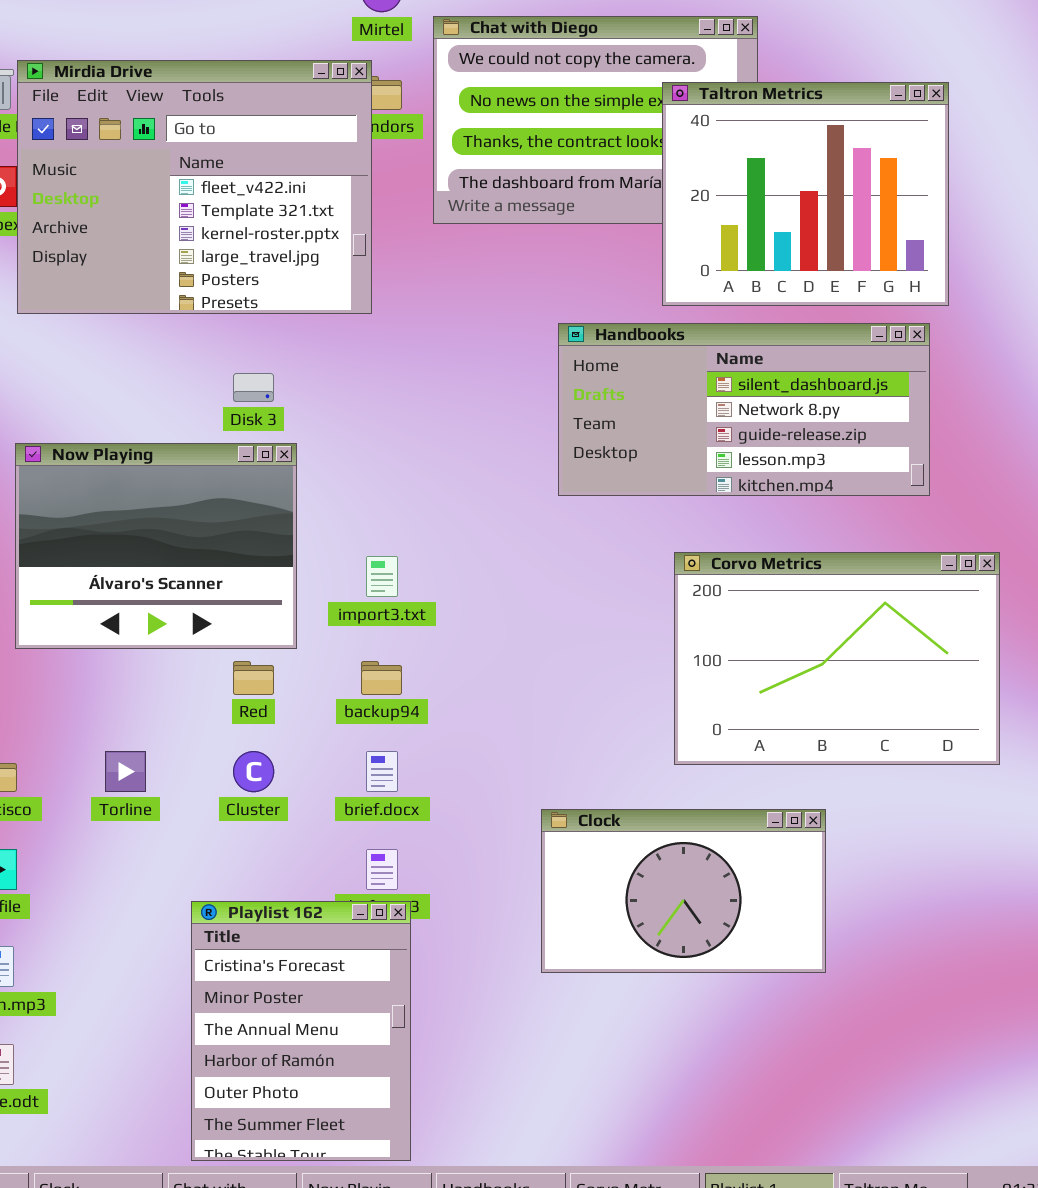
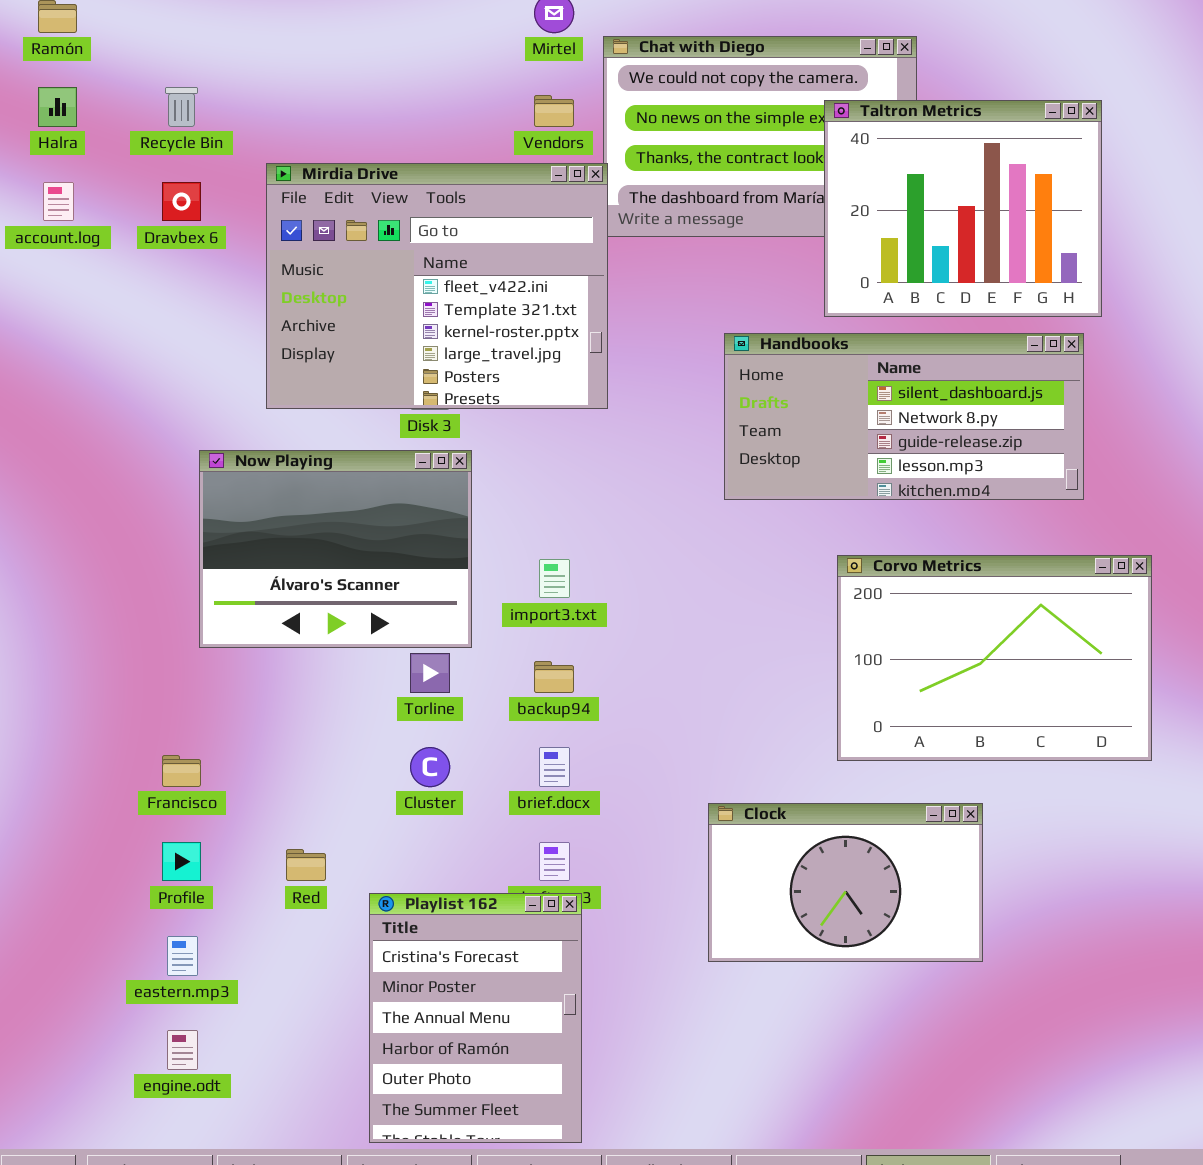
Mirdia Drive: [17,60,372,314] -> [266,163,608,409], moved
Red: [233,661,274,695] -> [286,849,326,881], moved
Torline: [105,751,146,792] -> [410,653,450,693], moved

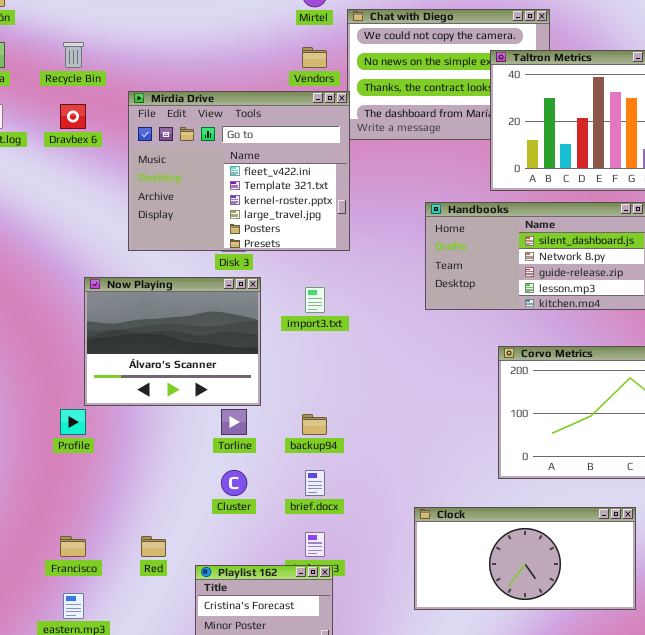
import3.txt: [539,559,570,598] -> [305,287,325,313], moved
Francisco: [162,755,201,787] -> [60,536,86,557], moved
Clock: [708,803,983,962] -> [414,507,636,610], resized
Profile: [162,842,201,881] -> [60,409,86,435], moved

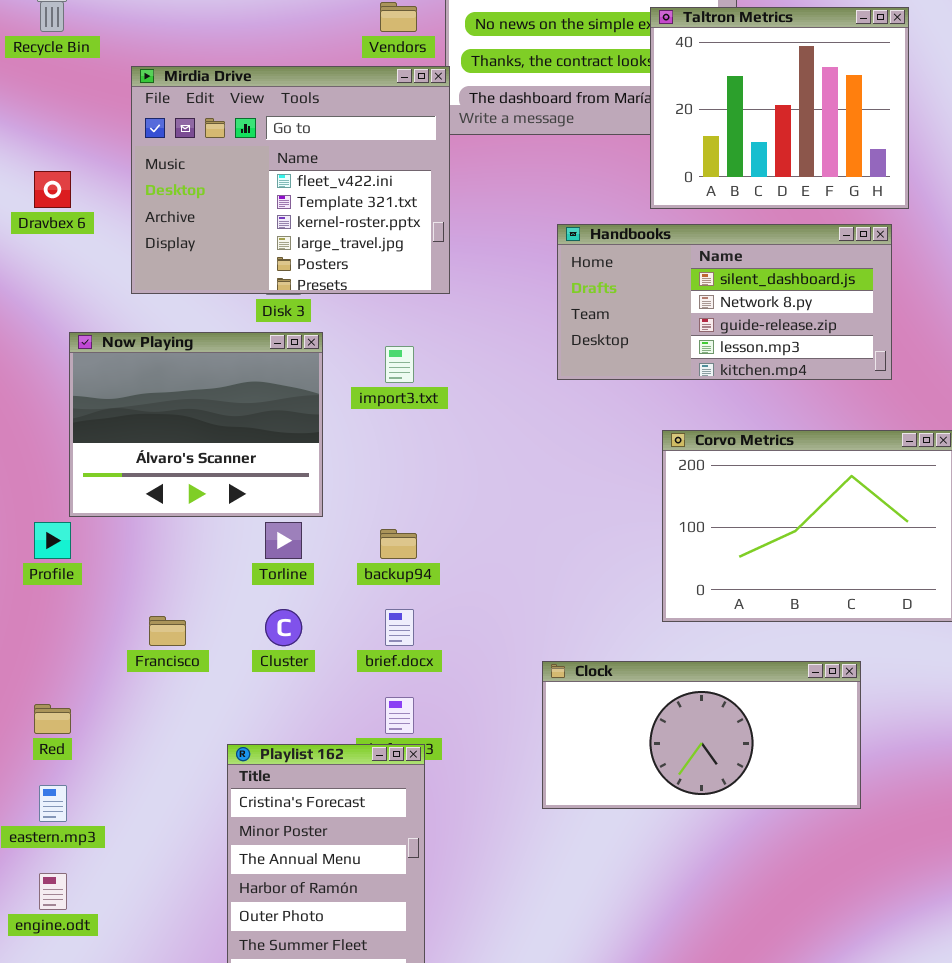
Dravbex 6: [60,104,86,129] -> [34,171,71,208], moved
Francisco: [60,536,86,557] -> [149,616,186,646], moved
Red: [141,536,166,557] -> [34,704,71,734], moved

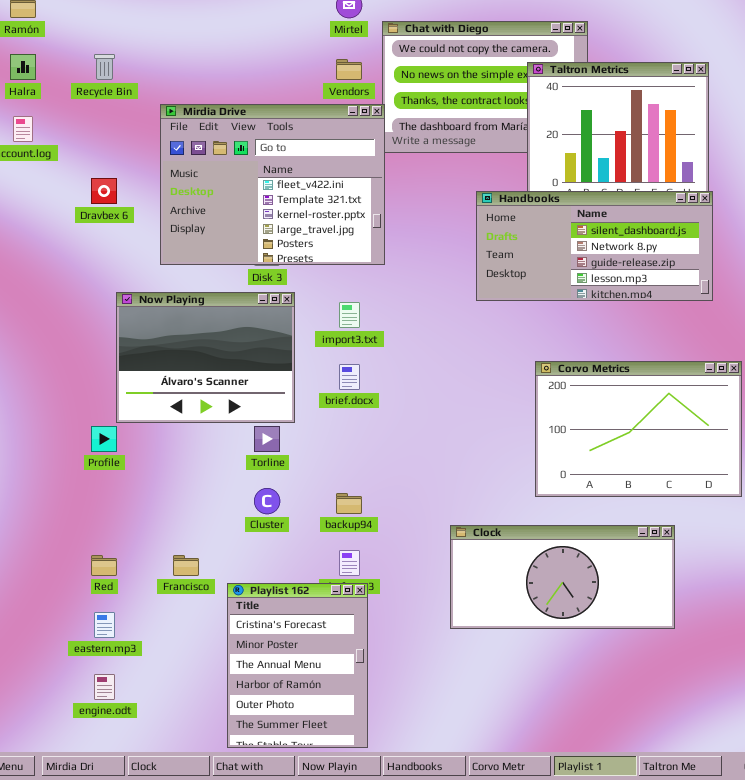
Handbooks: [557,224,892,380] -> [476,191,713,301], moved
backup94: [380,529,417,559] -> [336,493,362,514], moved
brief.docx: [385,609,414,646] -> [339,364,360,390], moved
Francisco: [149,616,186,646] -> [173,555,199,576], moved

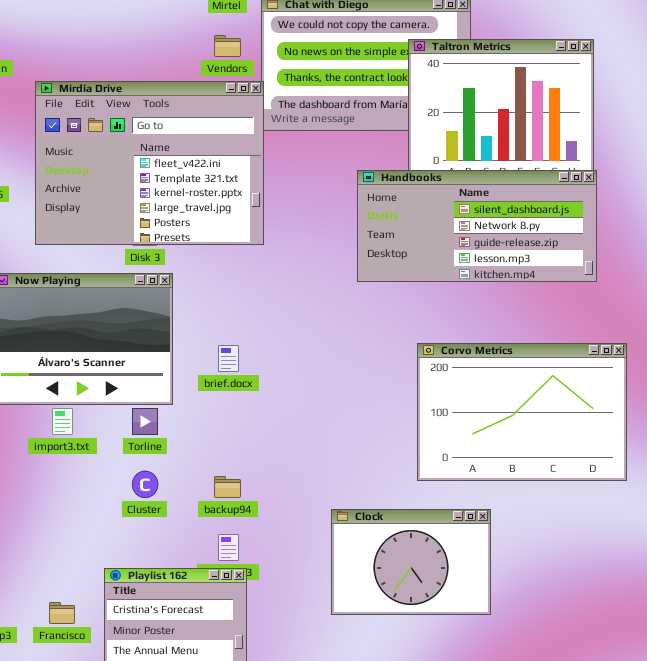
import3.txt: [339,302,360,328] -> [52,408,73,435], moved
Clock: [450,525,675,629] -> [331,509,491,615], resized
Francisco: [173,555,199,576] -> [49,602,75,624], moved

